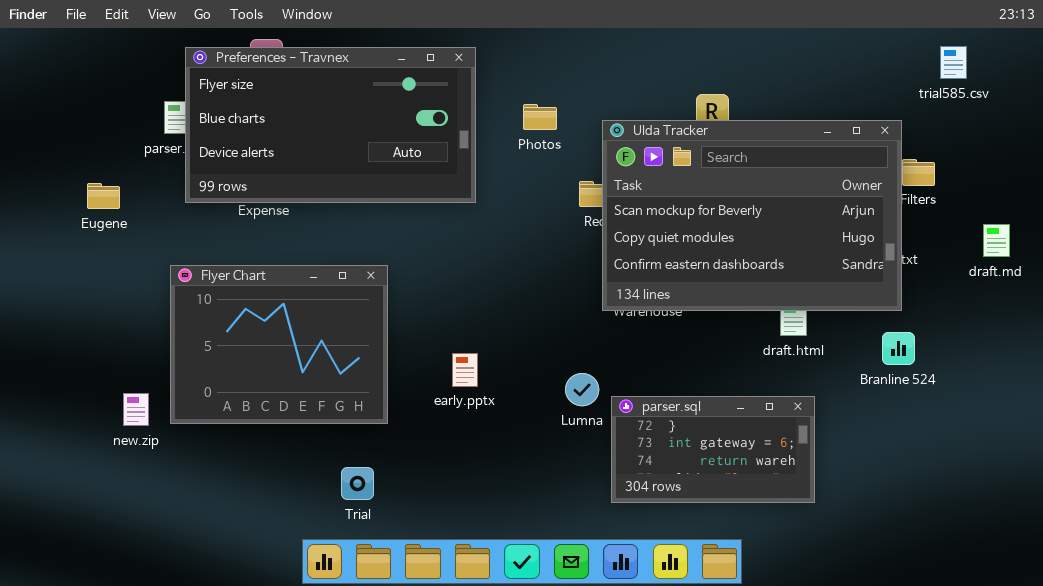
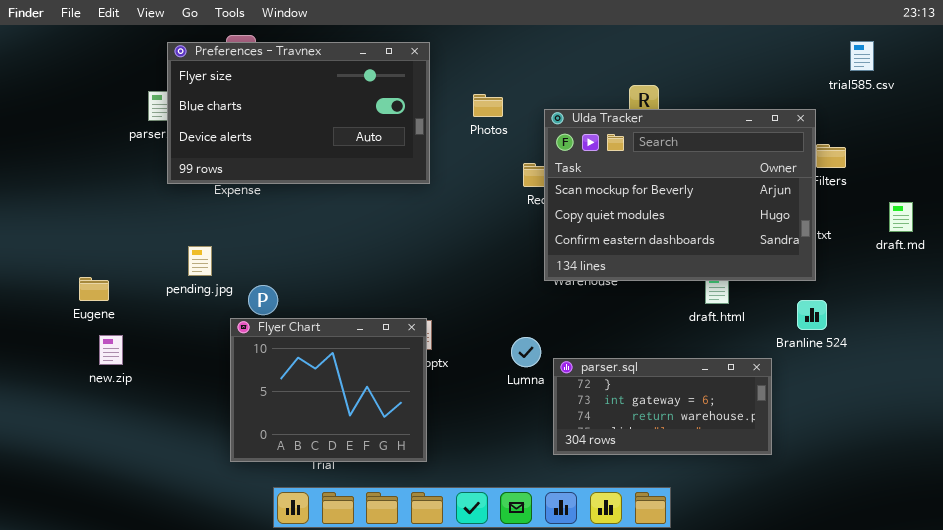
Eugene: [87,183,120,209] -> [79,277,109,301], moved
Flyer Chart: [170,265,388,424] -> [230,318,427,462], moved
new.zip: [123,393,149,426] -> [99,335,123,365], moved
parser.sql: [611,396,815,503] -> [553,358,772,455], resized

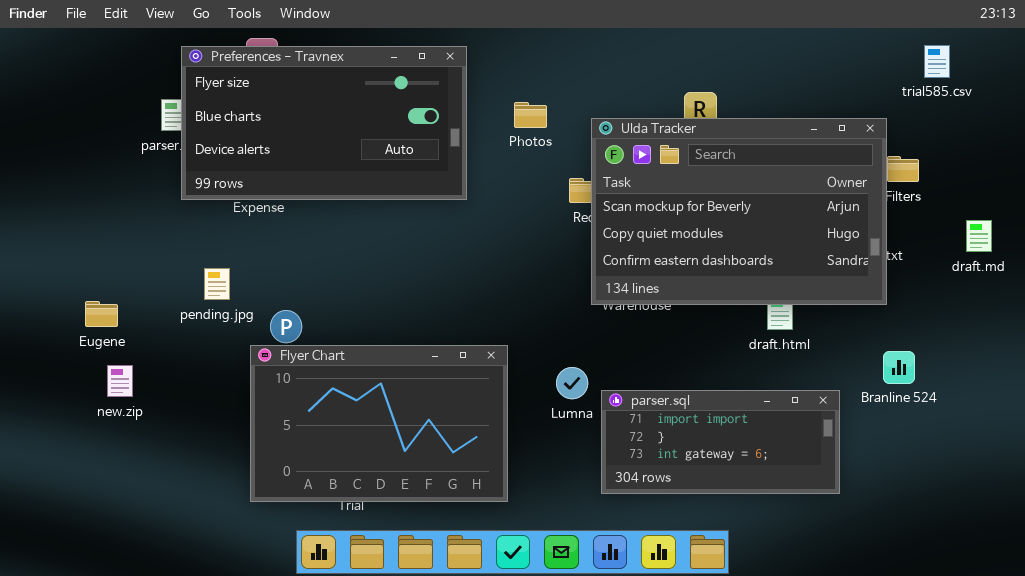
Branline 524: [797,300,827,330] -> [883,351,915,384], moved
Flyer Chart: [230,318,427,462] -> [250,345,508,502], resized
parser.sql: [553,358,772,455] -> [601,390,840,494], scrolled up 1 row

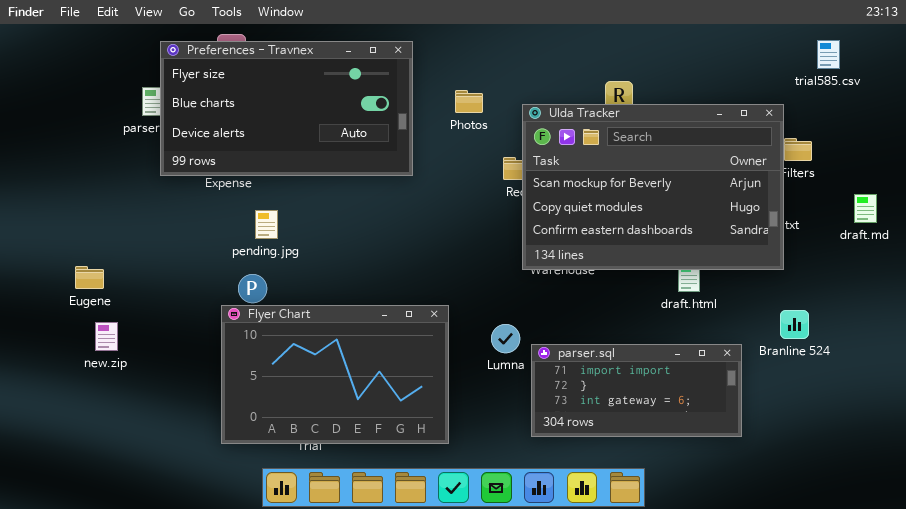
pending.jpg: [204,268,230,300] -> [255,210,278,239], moved

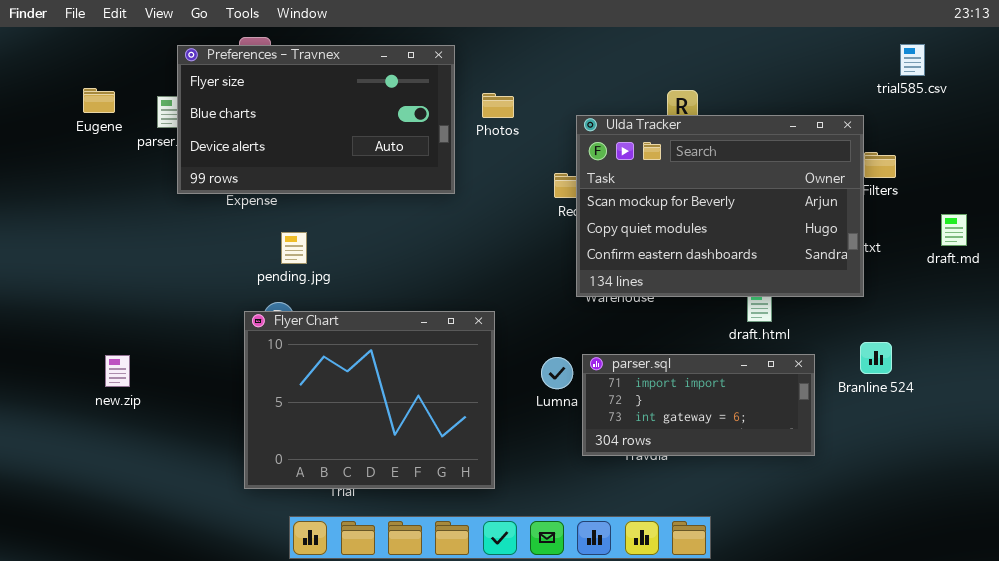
Photos: [455,90,483,113] -> [482,93,514,118], moved
Eugene: [75,266,104,289] -> [83,88,115,113], moved
Flyer Chart: [221,305,449,444] -> [244,311,495,489], resized
parser.sql: [531,344,742,437] -> [582,354,815,456], moved

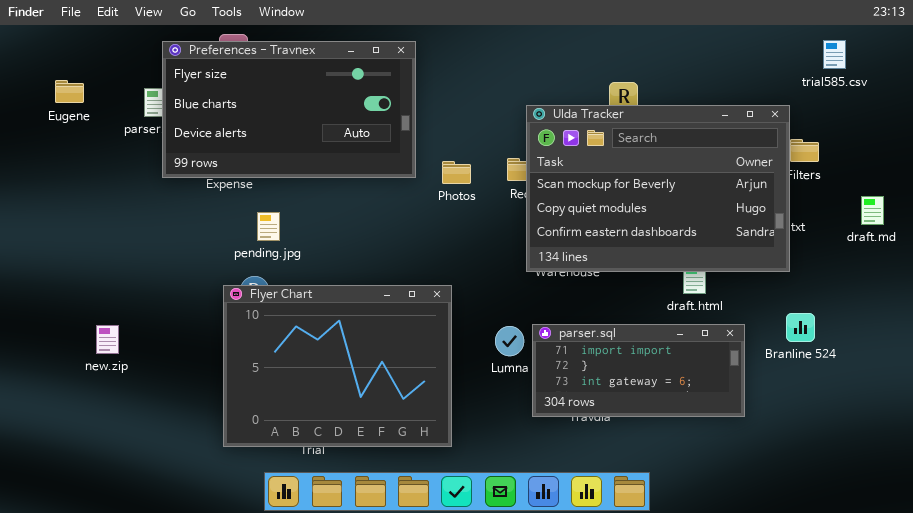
Eugene: [83,88,115,113] -> [55,80,84,103], moved
Photos: [482,93,514,118] -> [442,161,471,184], moved

